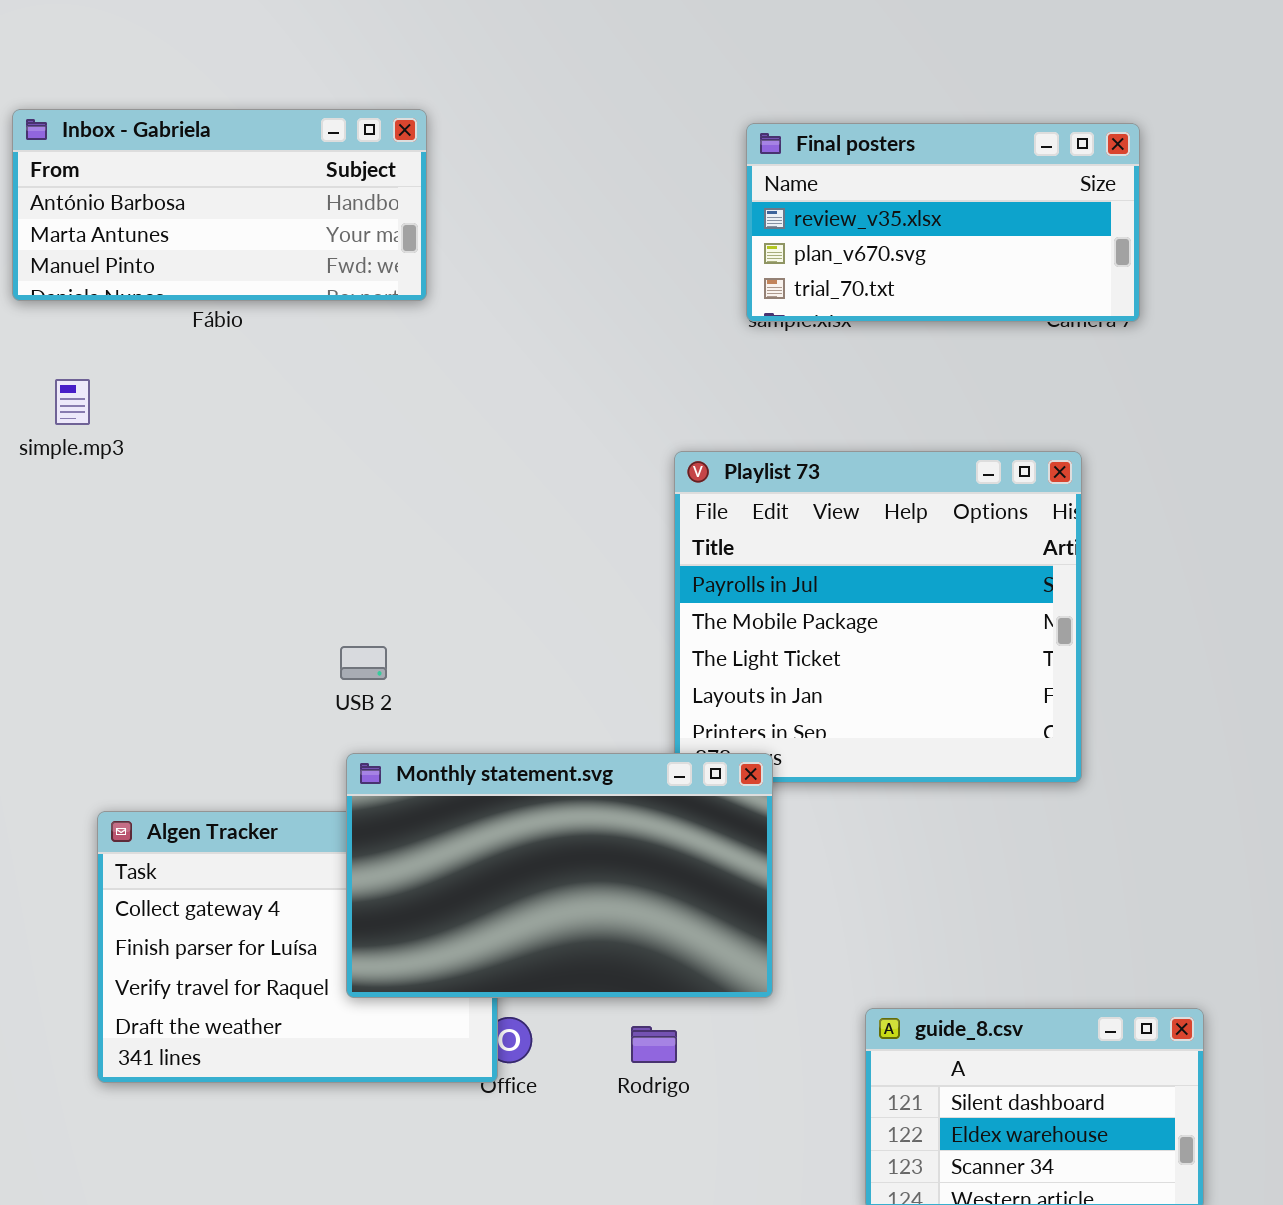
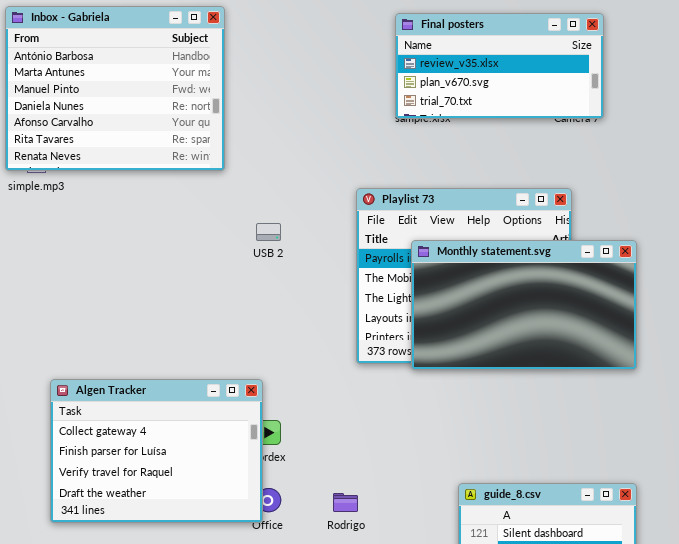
Inbox - Gabriela: [12,109,427,301] -> [5,6,225,171], resized
USB 2: [340,646,387,680] -> [256,223,281,241], moved
Monthly statement.svg: [346,753,773,998] -> [411,240,637,370], moved

